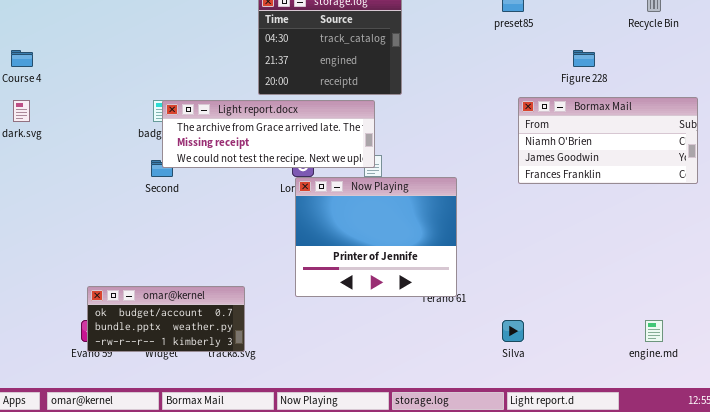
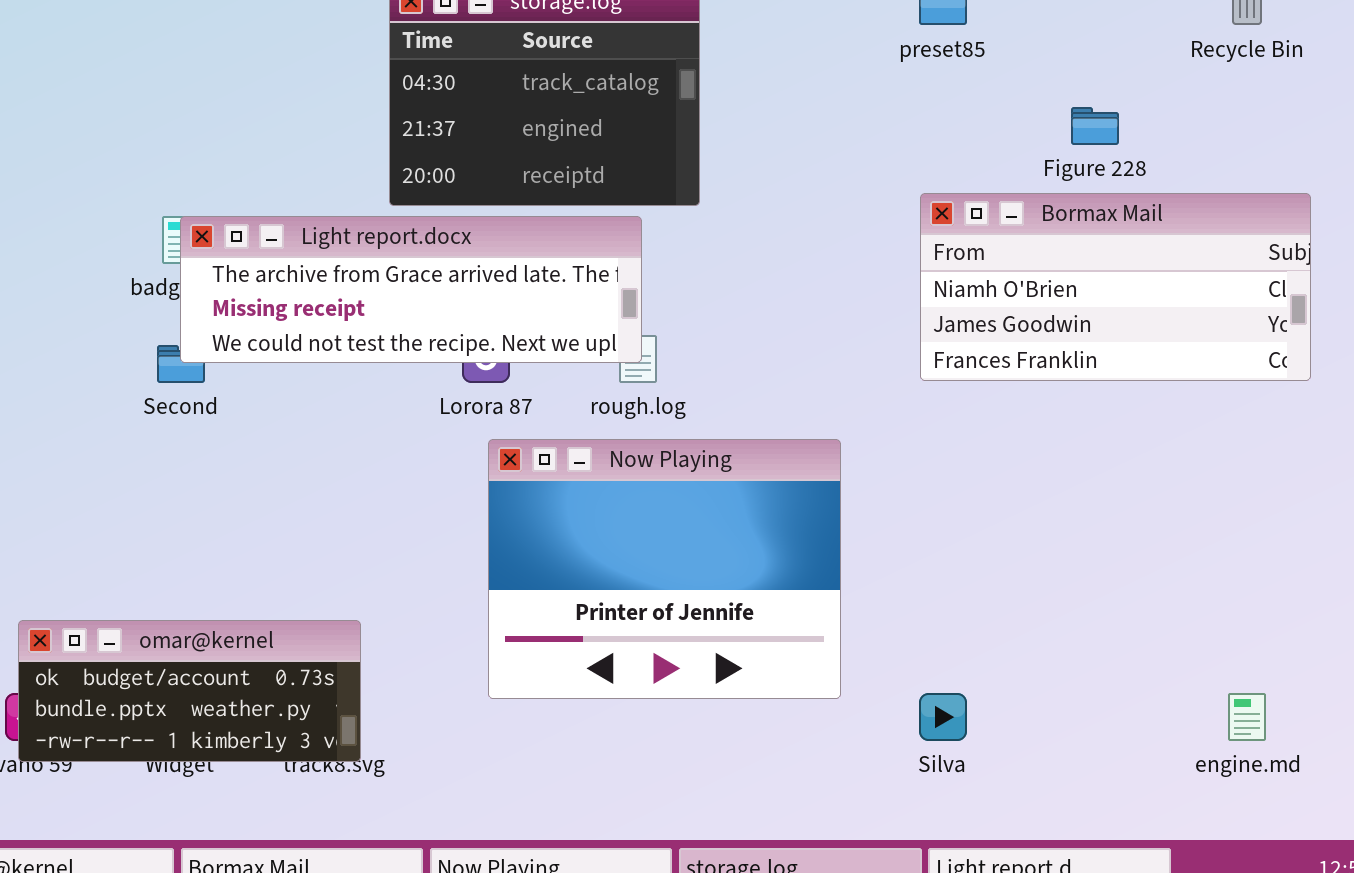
Bormax Mail: [518,97,698,184] -> [920,193,1311,381], moved
Now Playing: [295,177,457,297] -> [488,439,841,699], moved

